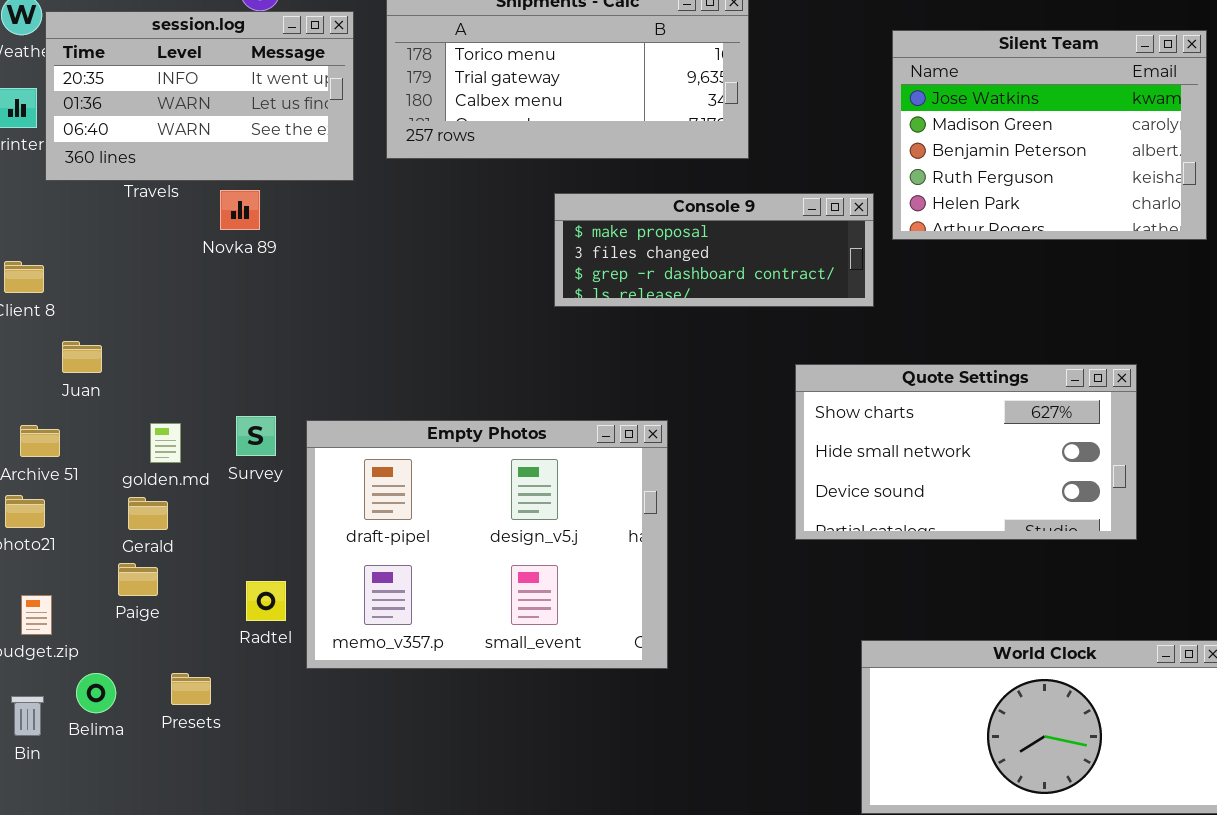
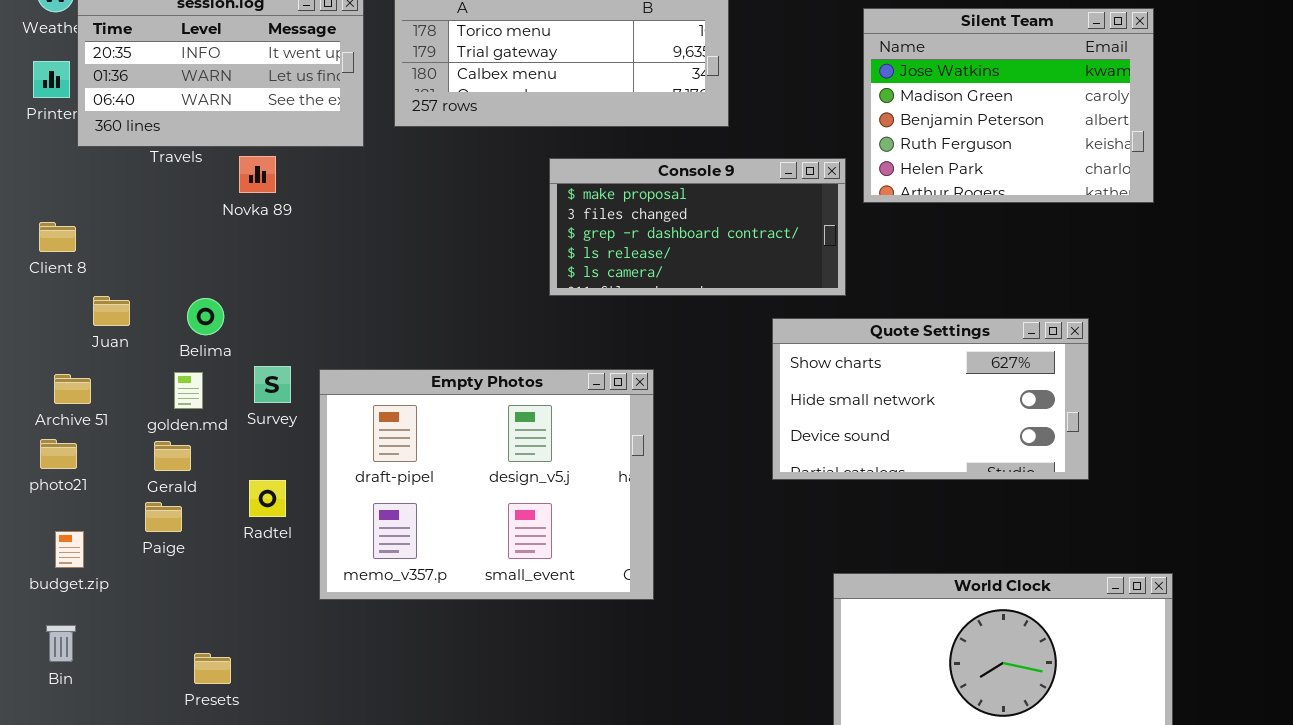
Console 9: [554,193,874,307] -> [549,158,846,296], resized
Radtel: [246,581,286,621] -> [249,480,286,517], moved
Belima: [76,673,116,713] -> [187,298,224,335], moved
Presets: [171,673,211,705] -> [194,653,231,684], moved

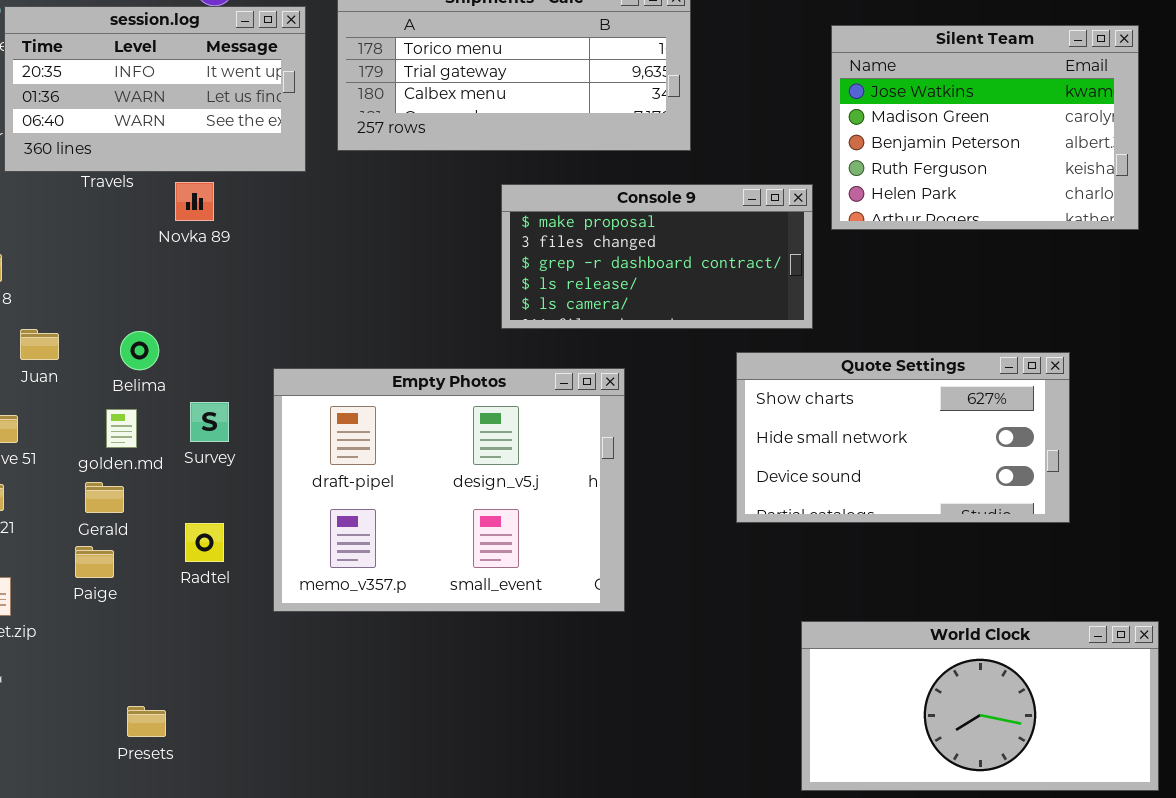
Empty Photos: [319,369,654,600] -> [273,368,625,612], moved

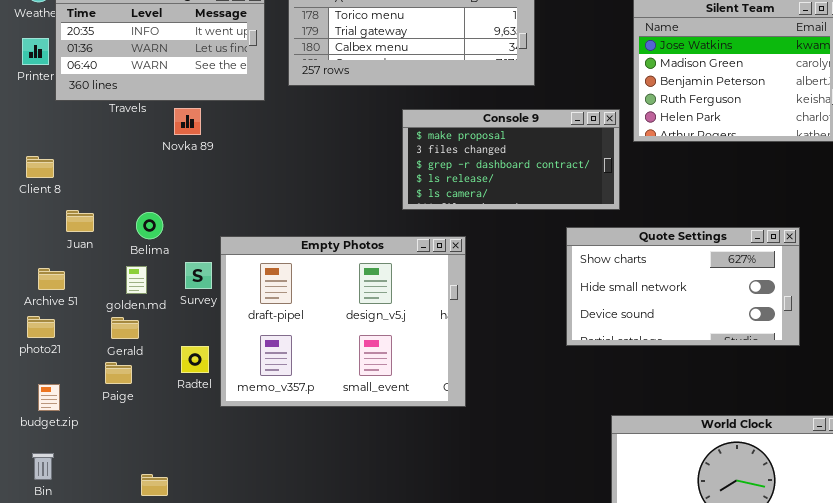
Empty Photos: [273,368,625,612] -> [220,236,466,407], moved

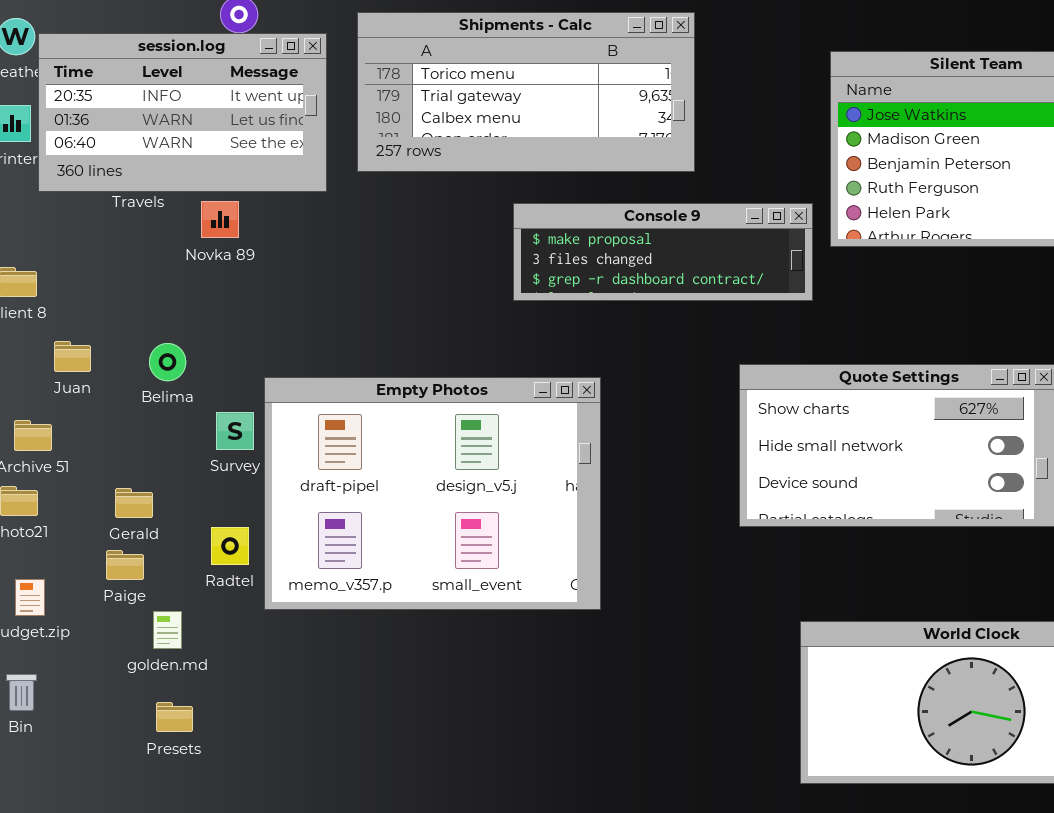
Console 9: [402,109,620,210] -> [513,203,813,301], resized
golden.md: [126,266,147,294] -> [153,611,182,649], moved

